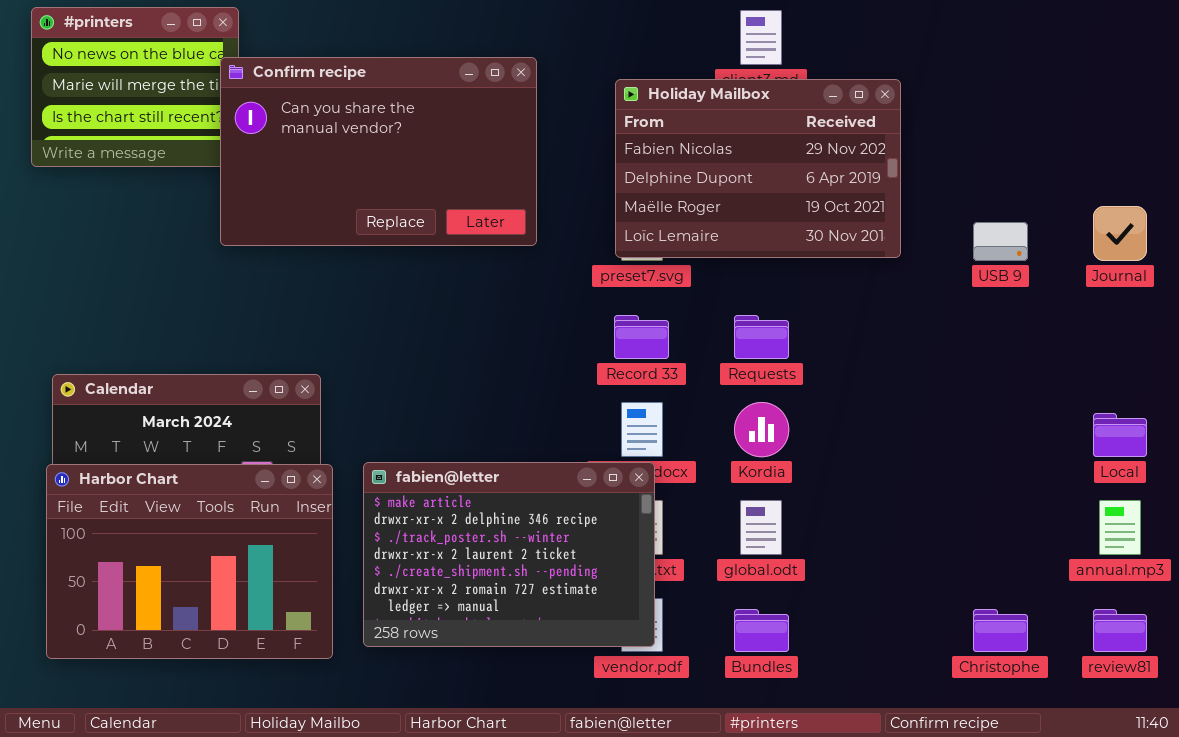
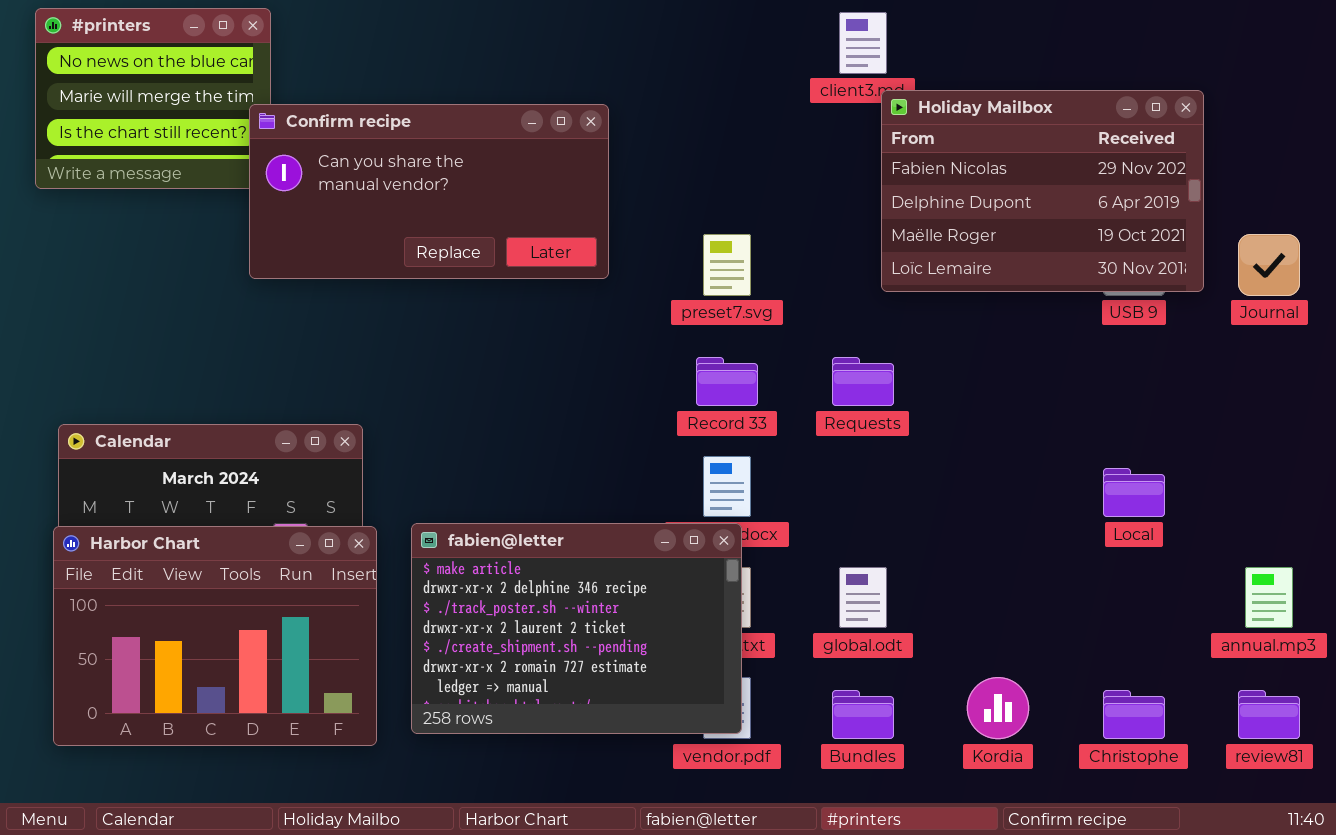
Confirm recipe: [220,57,537,246] -> [249,104,609,279], resized
Holiday Mailbox: [615,79,901,258] -> [881,90,1204,292], moved
Kordia: [734,402,789,457] -> [967,677,1029,739], moved
Local: [1093,413,1147,457] -> [1103,468,1165,517], moved

